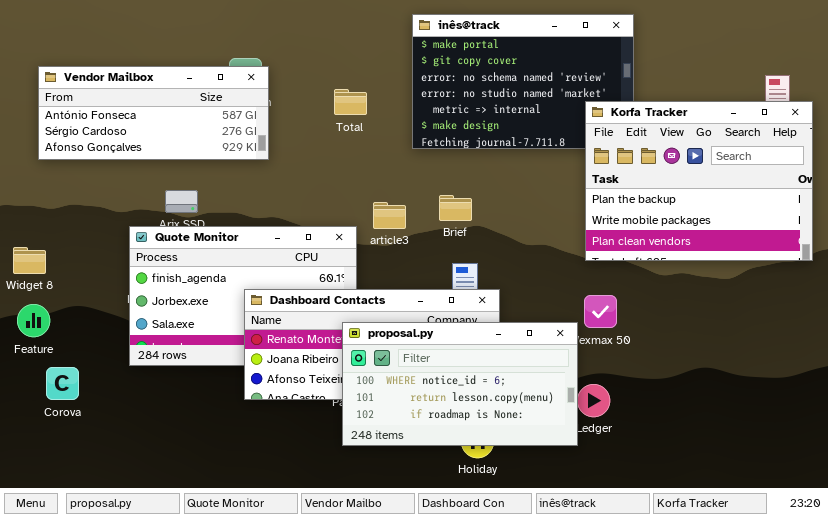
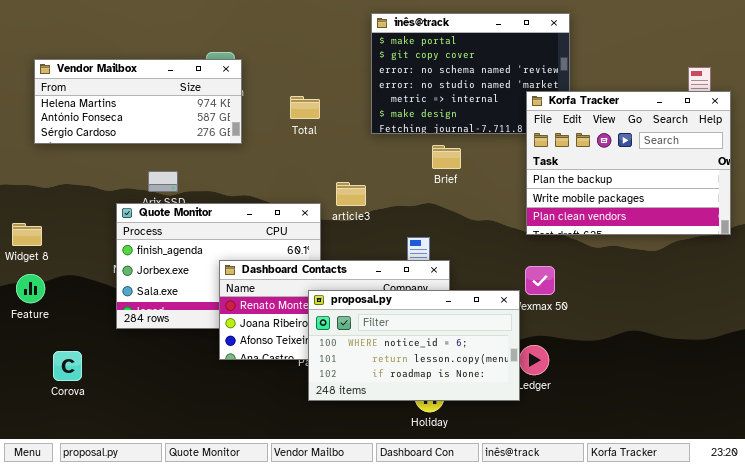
Vendor Mailbox: [38,66,269,160] -> [34,59,242,144], scrolled up 1 row
Total: [334,89,367,115] -> [290,96,320,119], moved
Brief: [439,195,472,221] -> [432,145,461,169], moved
Corova: [46,367,79,400] -> [53,351,82,381], moved

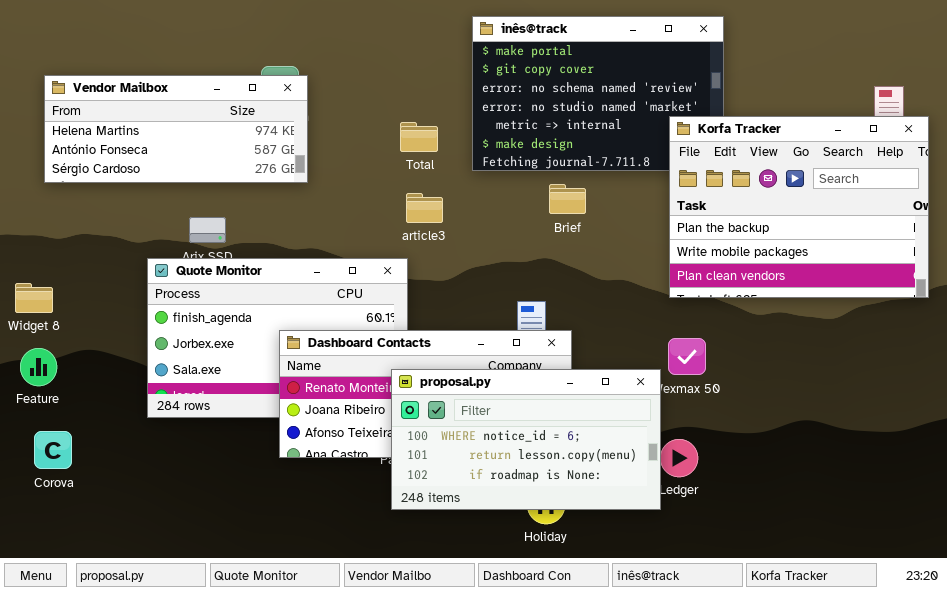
Total: [290,96,320,119] -> [400,122,438,152], moved
article3: [336,182,366,206] -> [406,193,443,223], moved
Corova: [53,351,82,381] -> [34,431,72,469], moved

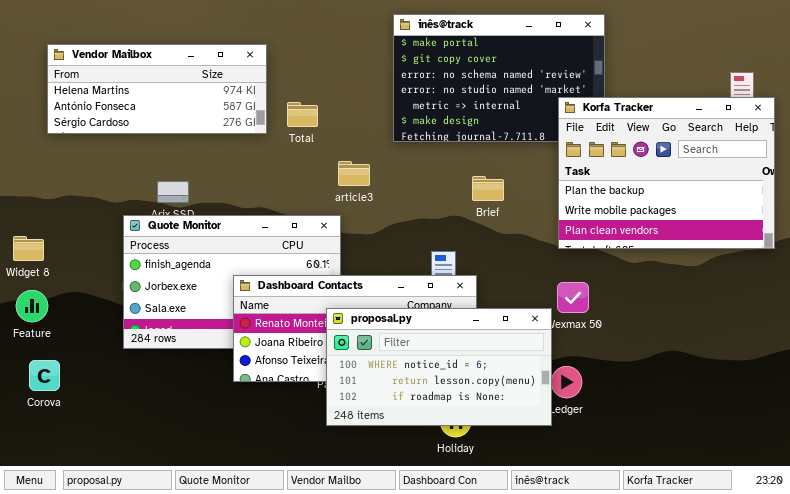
Vendor Mailbox: [44,75,308,183] -> [47,44,267,134], moved
Total: [400,122,438,152] -> [287,102,318,127], moved
Brief: [549,184,586,214] -> [472,176,504,201], moved

